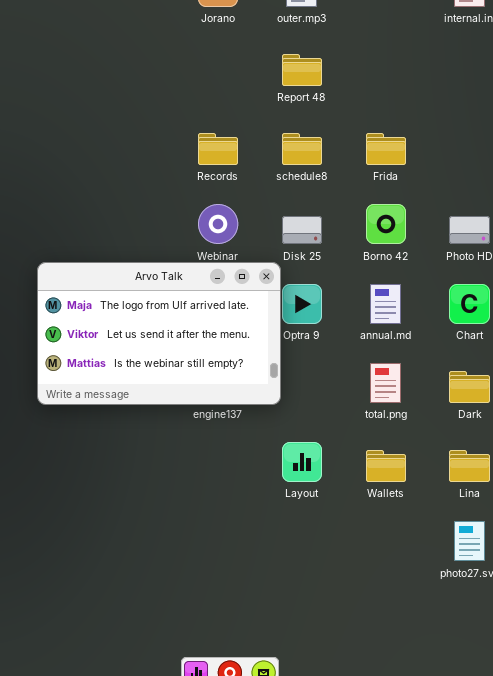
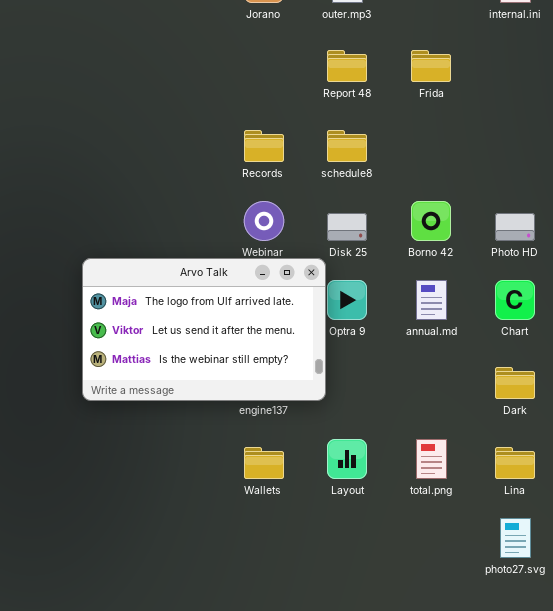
Frida: [366,133,406,165] -> [411,50,451,82], moved
total.png: [370,363,401,403] -> [416,439,447,479], moved
Wallets: [366,450,406,482] -> [244,447,284,479], moved

